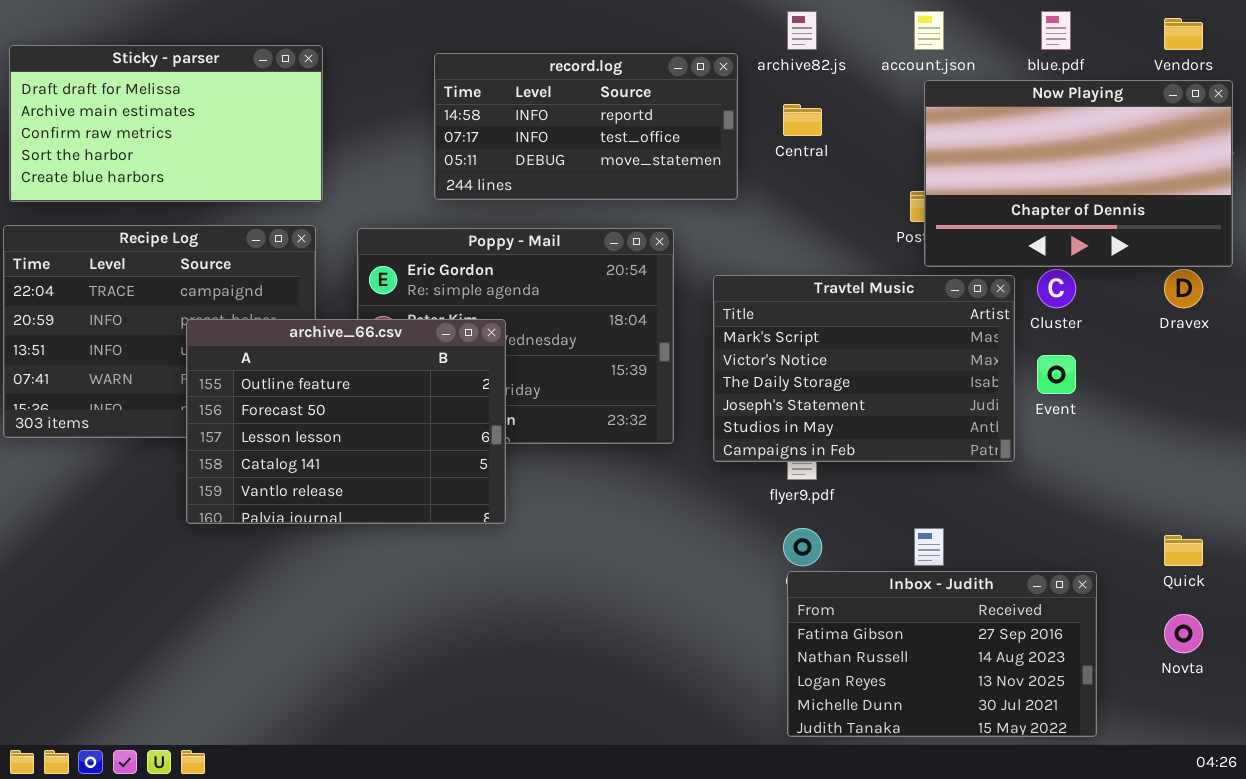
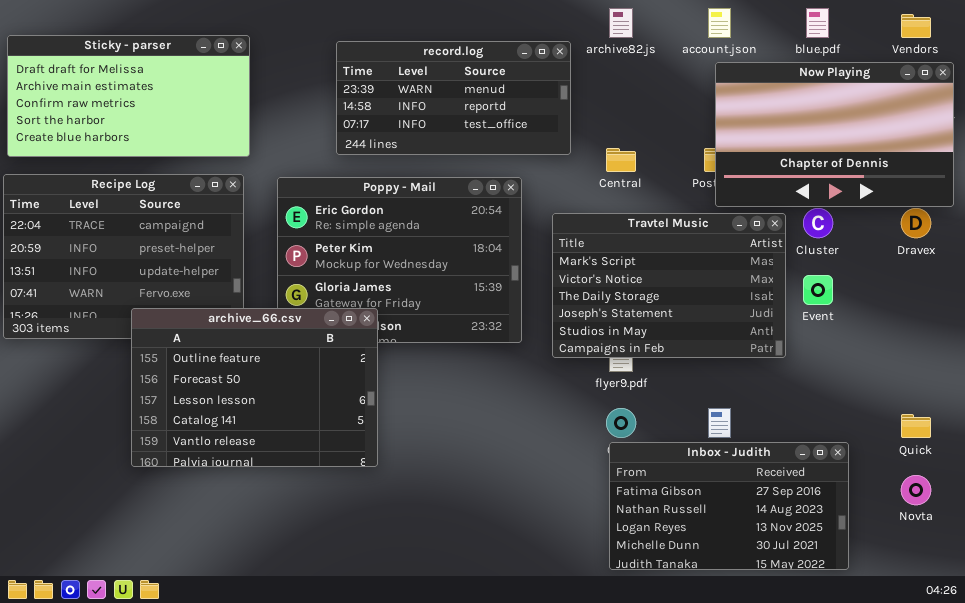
record.log: [434,53,738,200] -> [336,41,571,155], scrolled up 1 row
Central: [783,104,822,136] -> [606,148,636,172], moved
archive_66.csv: [186,319,506,524] -> [131,308,378,467], moved

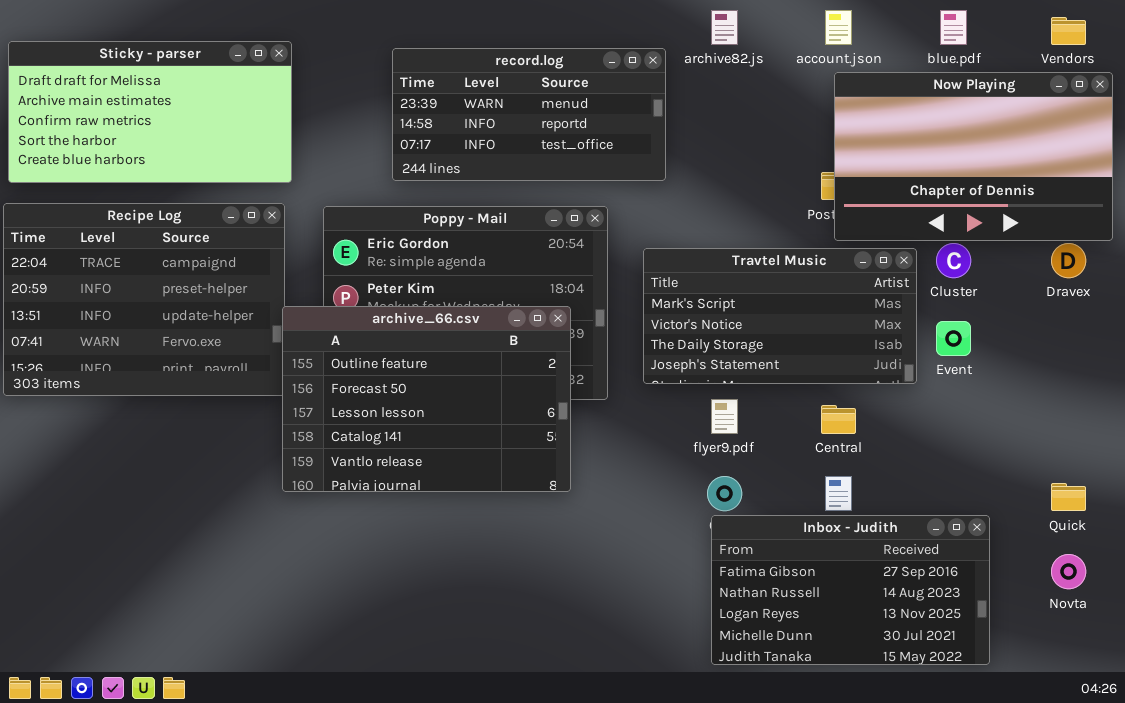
Central: [606,148,636,172] -> [821,405,856,434], moved
Travtel Music: [552,213,786,358] -> [643,248,917,384], resized
archive_66.csv: [131,308,378,467] -> [282,306,571,492], moved

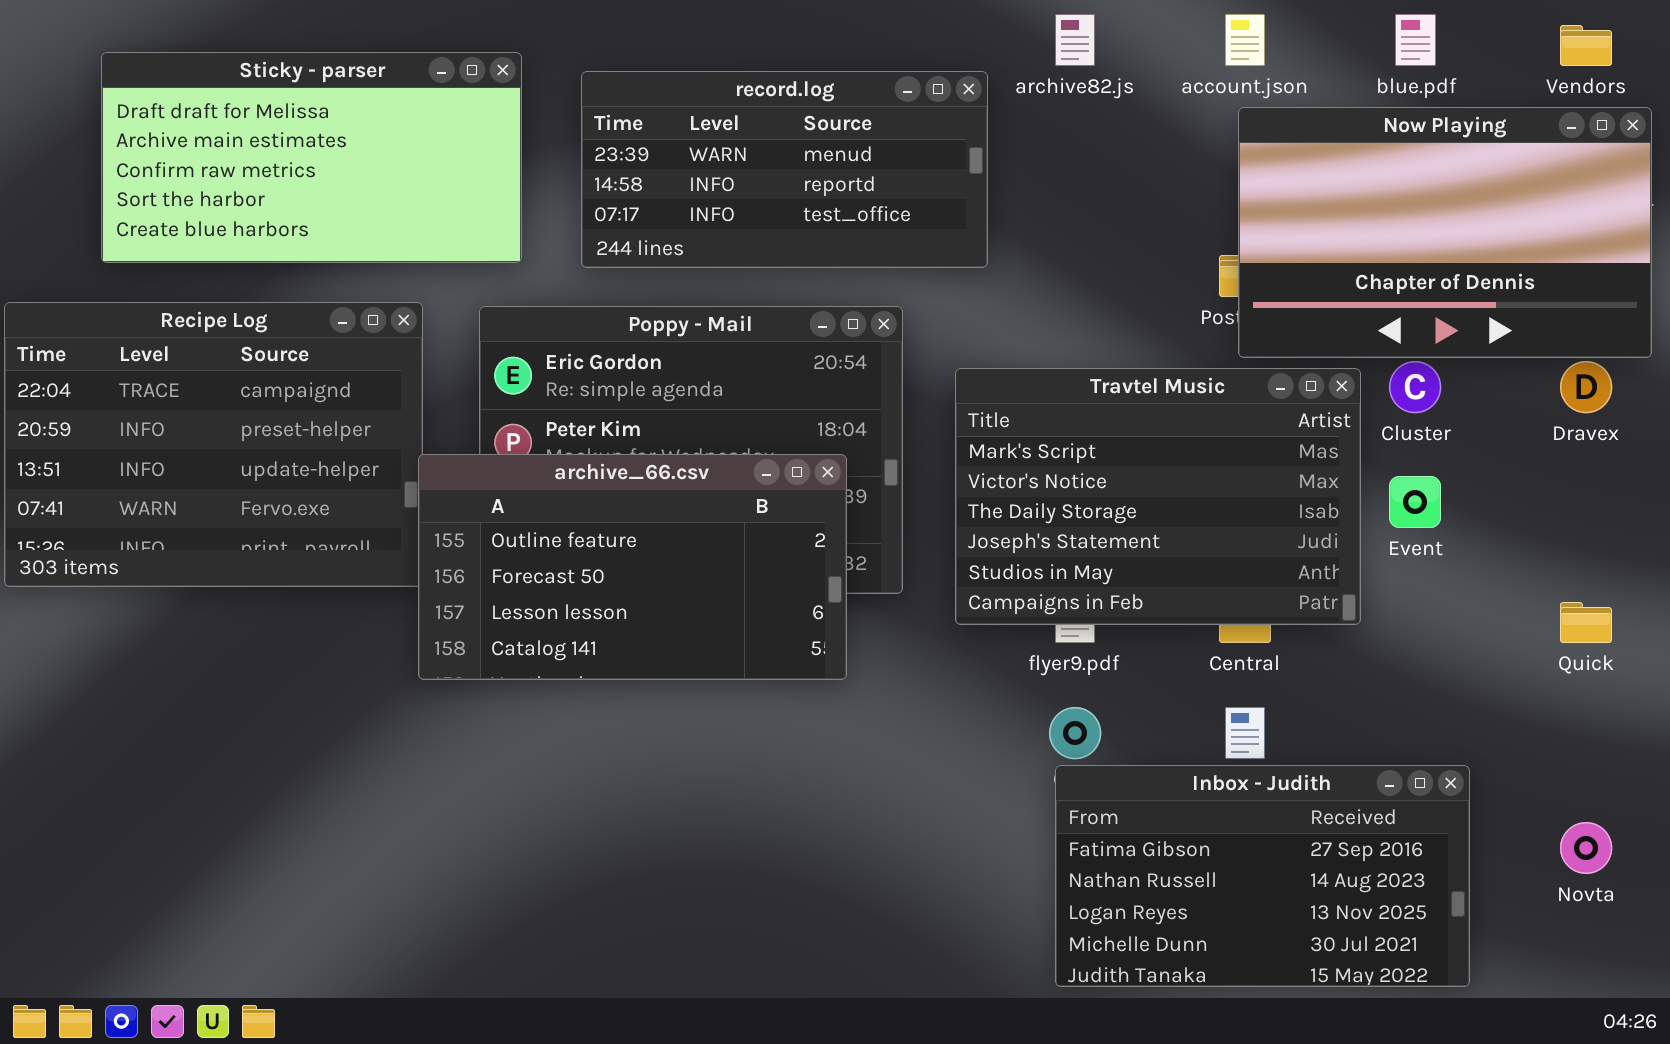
Sticky - parser: [8,41,292,183] -> [101,52,522,263], moved
Travtel Music: [643,248,917,384] -> [955,368,1361,625], resized
archive_66.csv: [282,306,571,492] -> [418,454,847,680], resized
Quick: [1051,483,1086,511] -> [1560,602,1612,643], moved

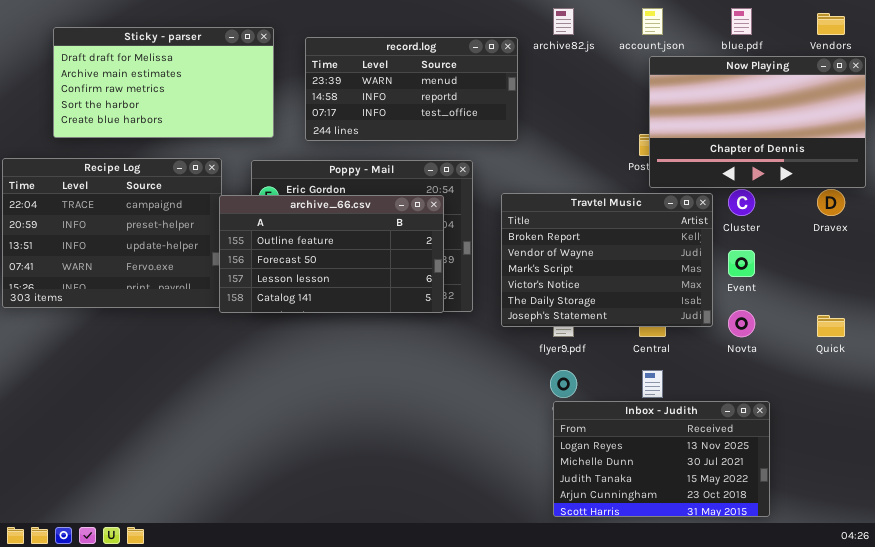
Travtel Music: [955,368,1361,625] -> [501,193,713,327], scrolled up 2 rows
archive_66.csv: [418,454,847,680] -> [219,195,444,313], moved
Inbox - Judith: [1055,765,1470,987] -> [553,401,770,517], scrolled down 2 rows
Novta: [1560,822,1612,874] -> [728,310,755,337], moved

